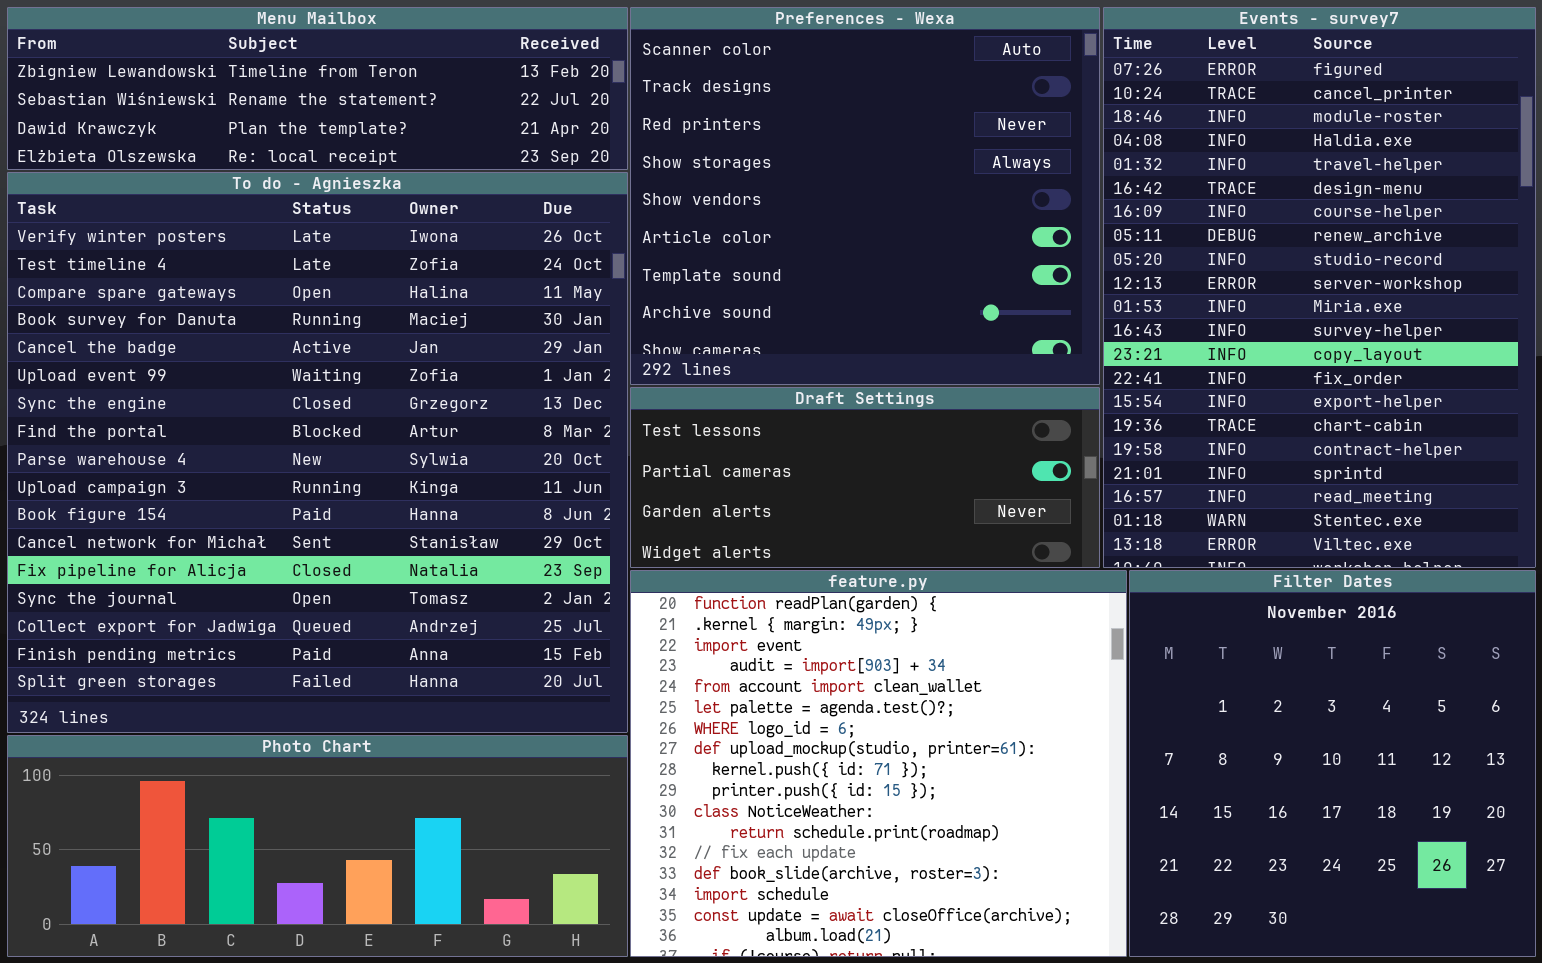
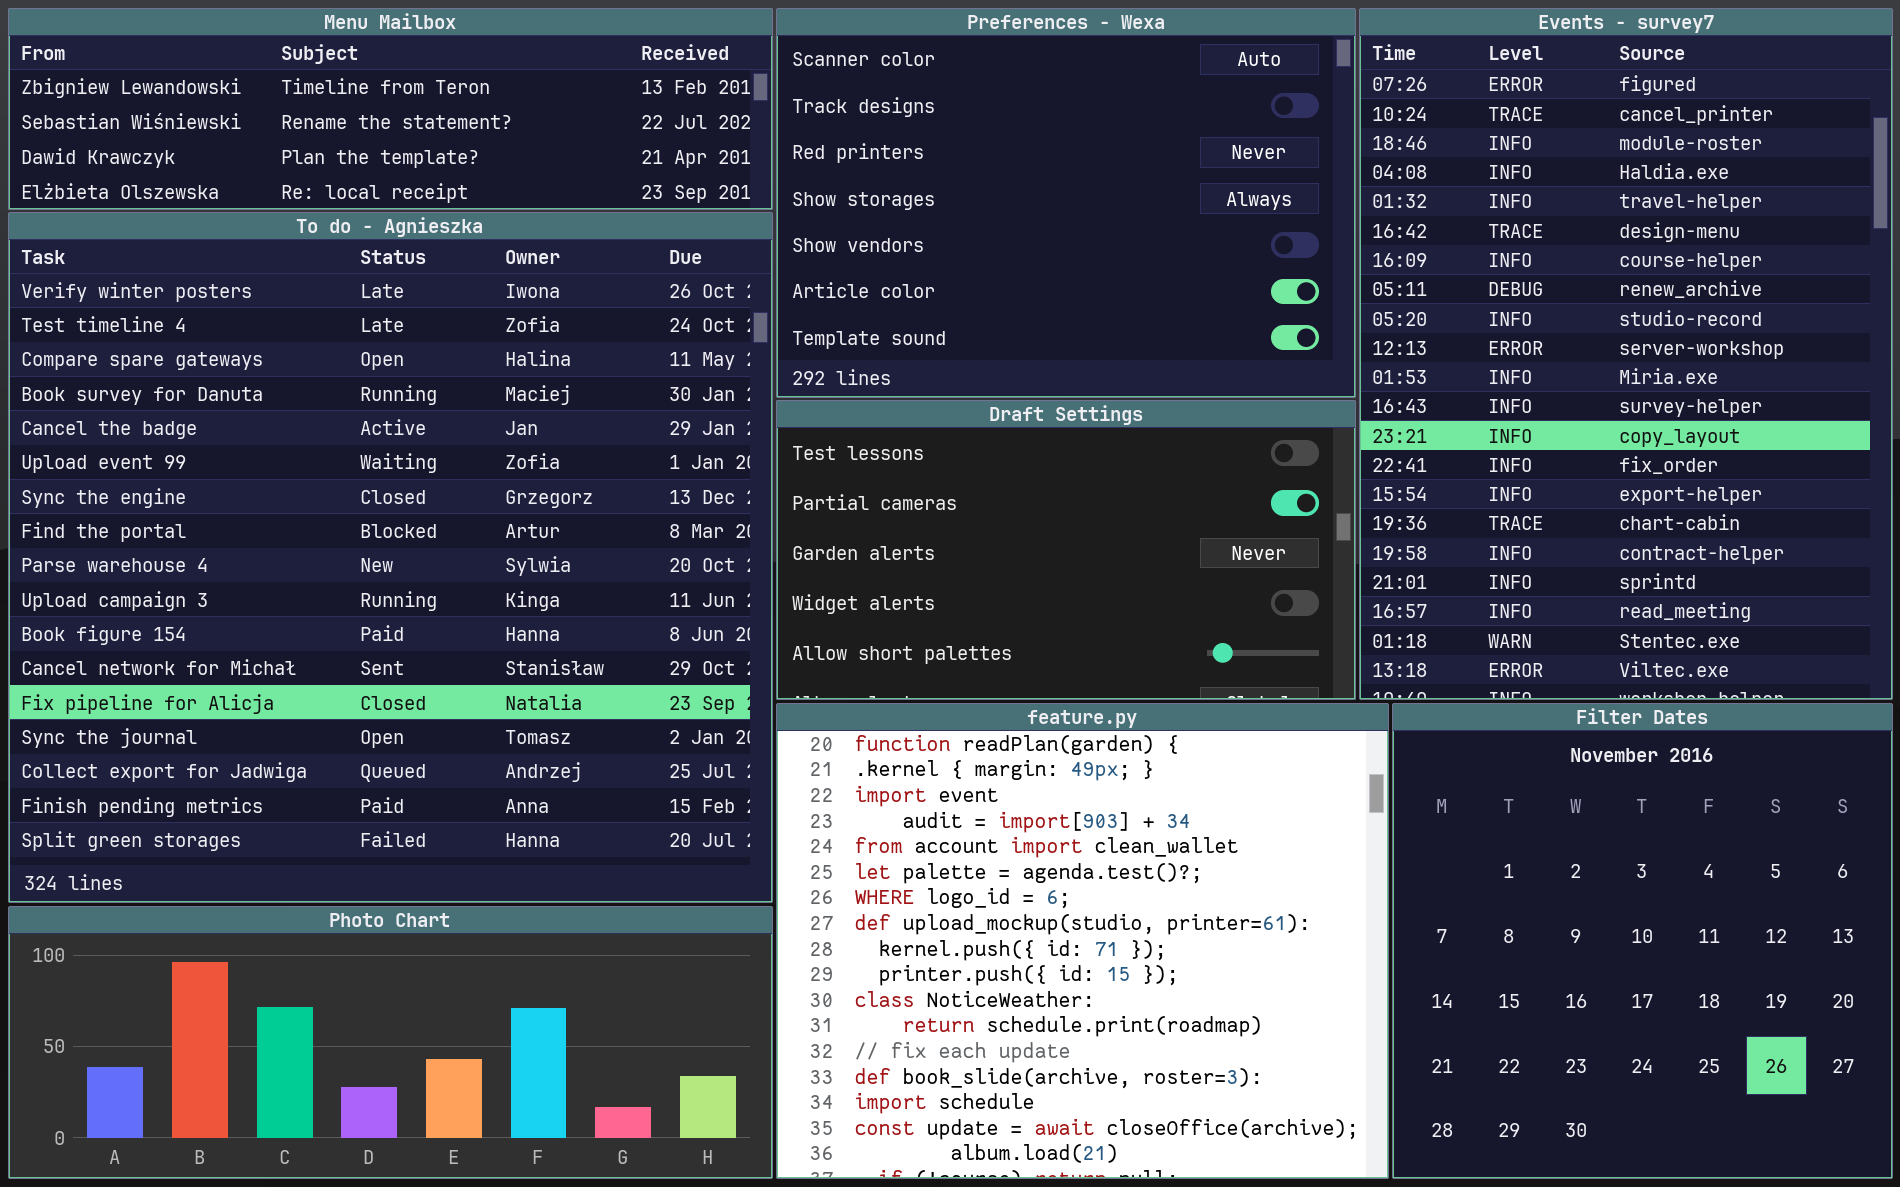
Preferences - Wexa: [630,7,1100,385] -> [776,8,1356,398], resized
Draft Settings: [630,387,1100,568] -> [776,400,1356,700], resized

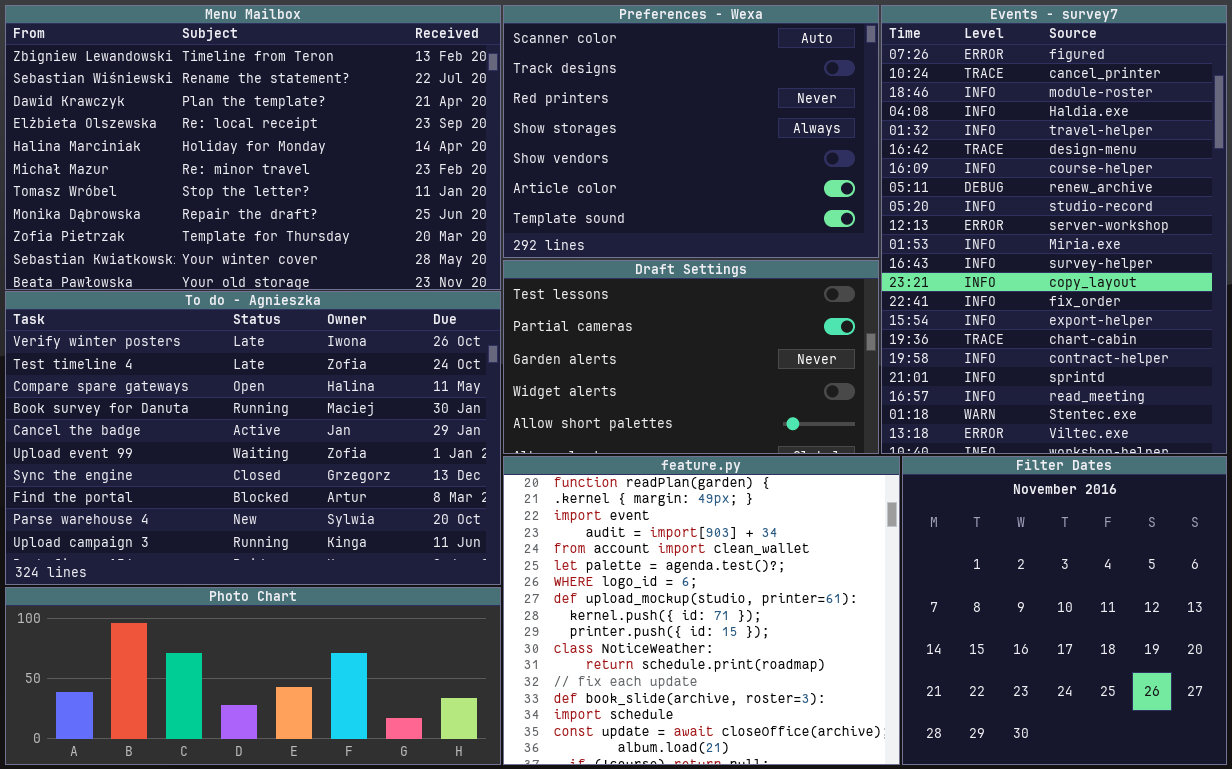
Menu Mailbox: [8,8,773,210] -> [5,5,501,290], resized
To do - Agnieszka: [8,212,773,903] -> [5,291,501,585], resized

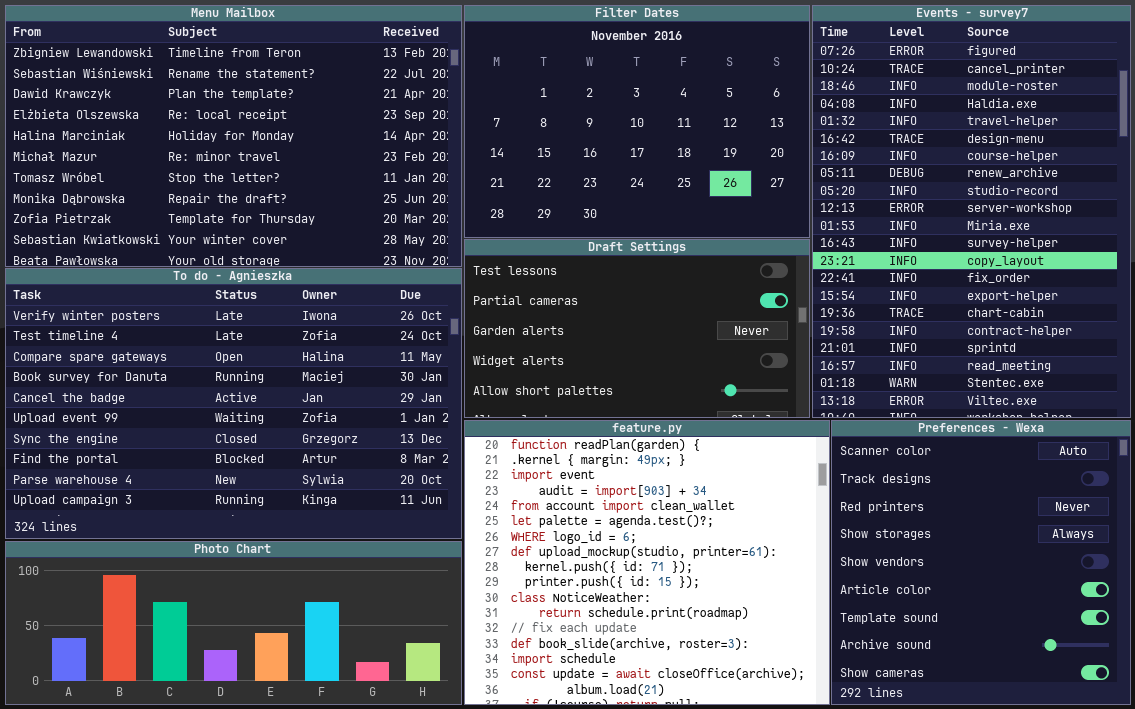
Preferences - Wexa: [503,5,879,258] -> [831,420,1131,705], moved, resized
Filter Dates: [902,456,1227,765] -> [464,5,810,238], moved, resized

